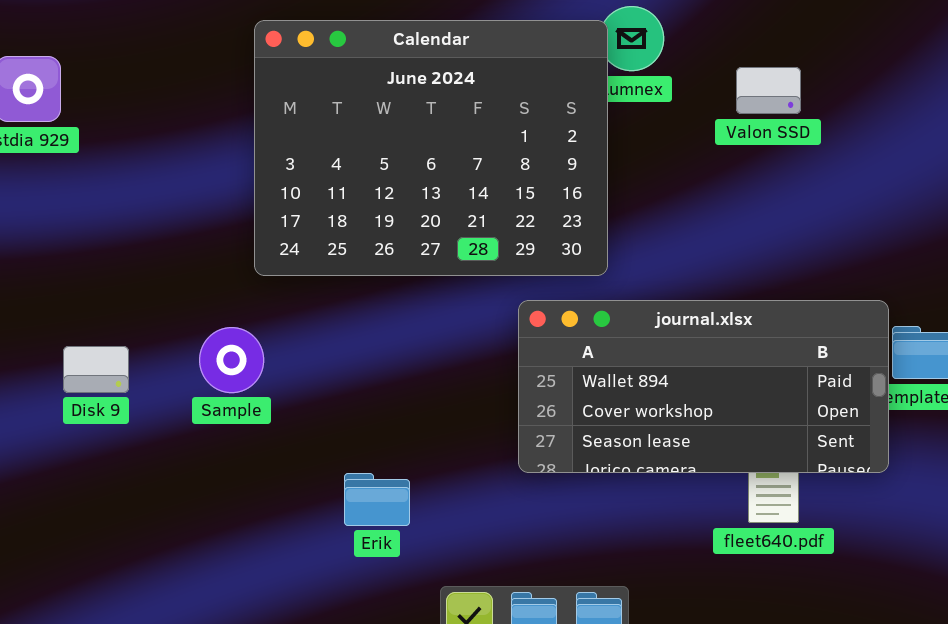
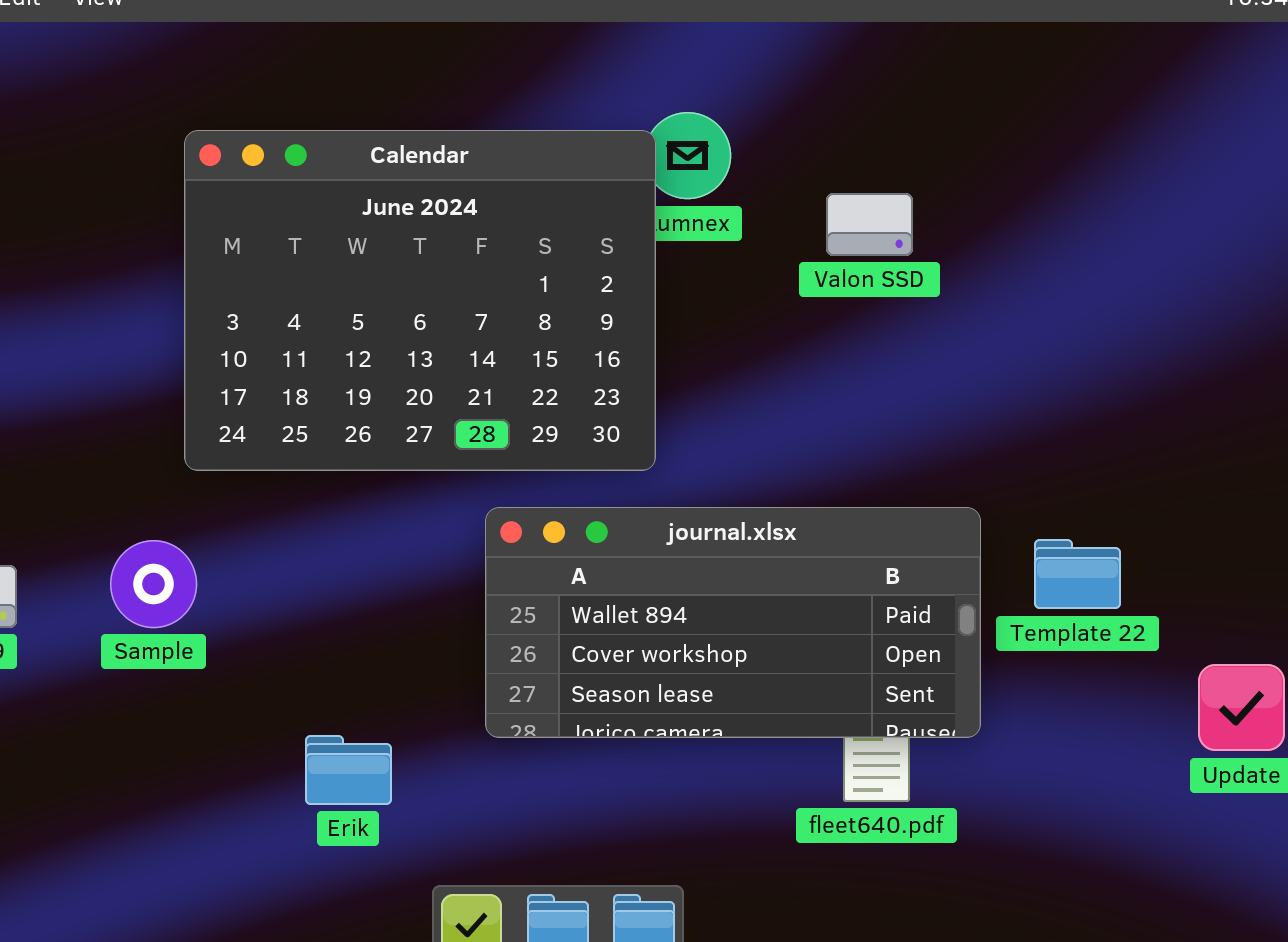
journal.xlsx: [518,300,889,473] -> [485,507,981,738], moved

